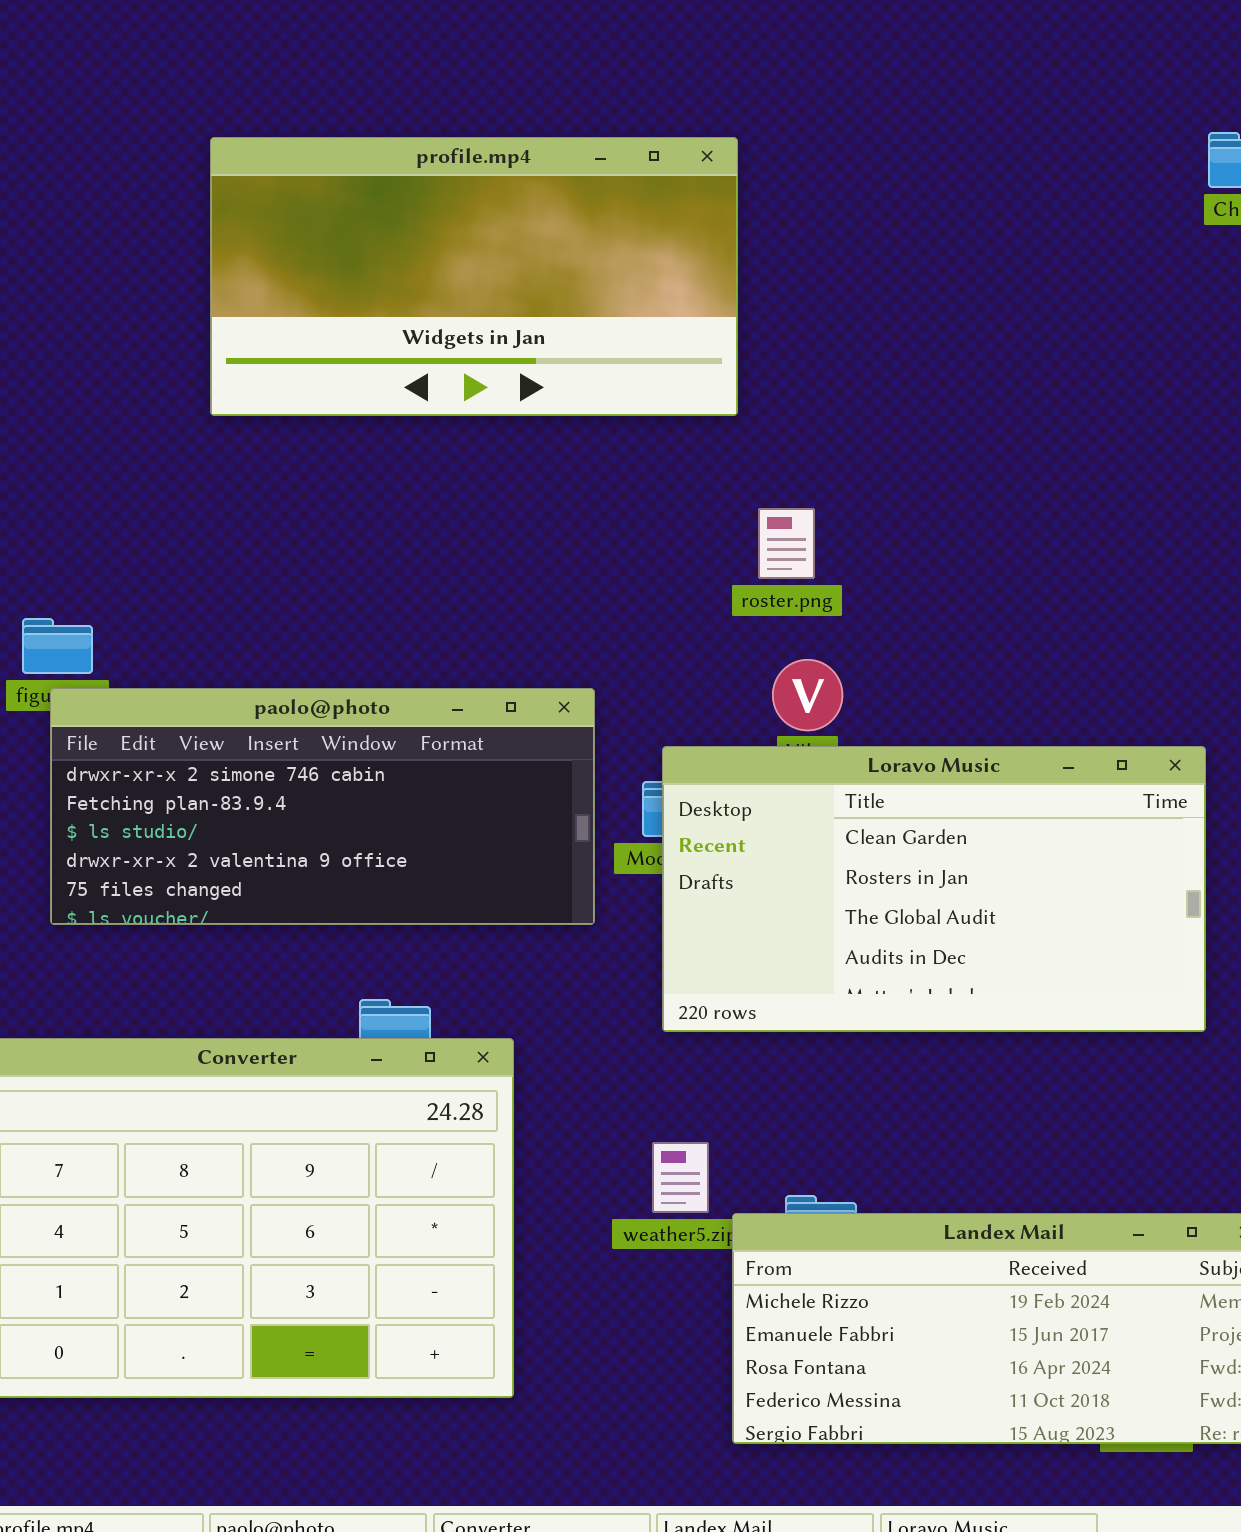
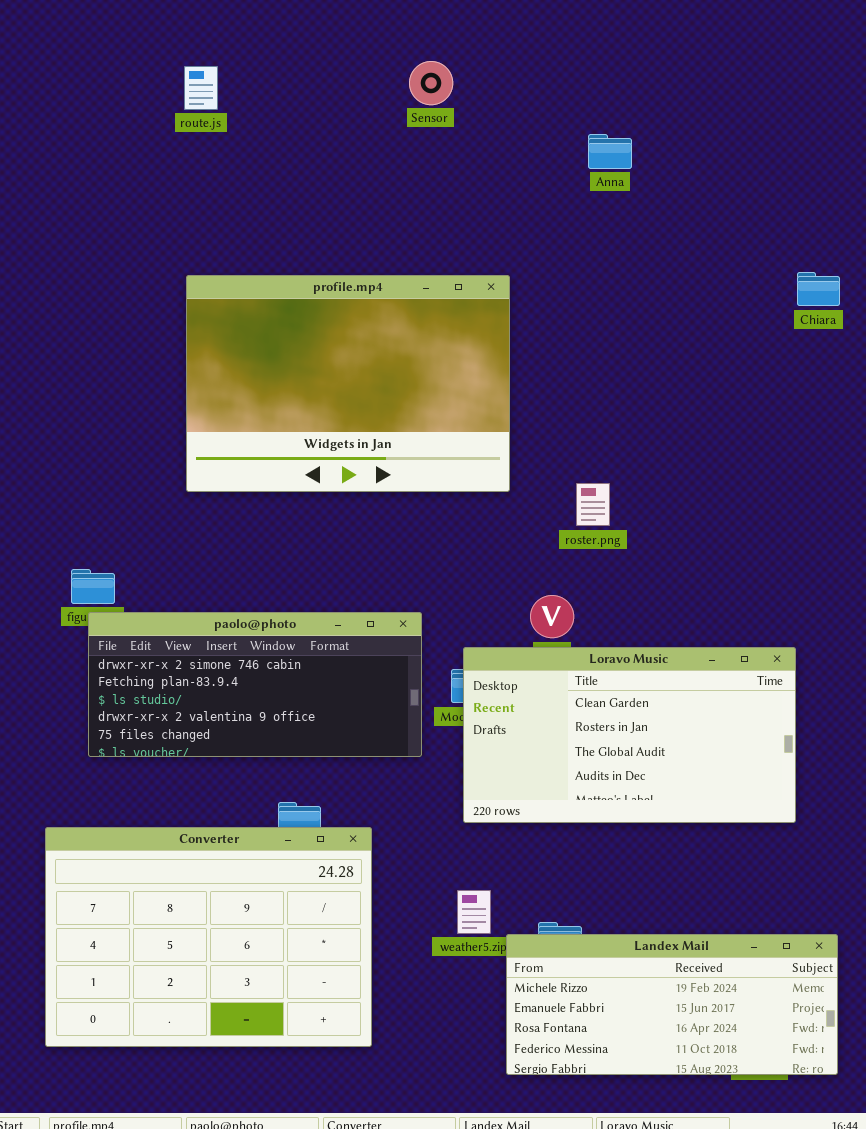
profile.mp4: [210,137,738,416] -> [186,275,510,492], resized
roster.png: [758,508,815,579] -> [576,483,610,526], moved

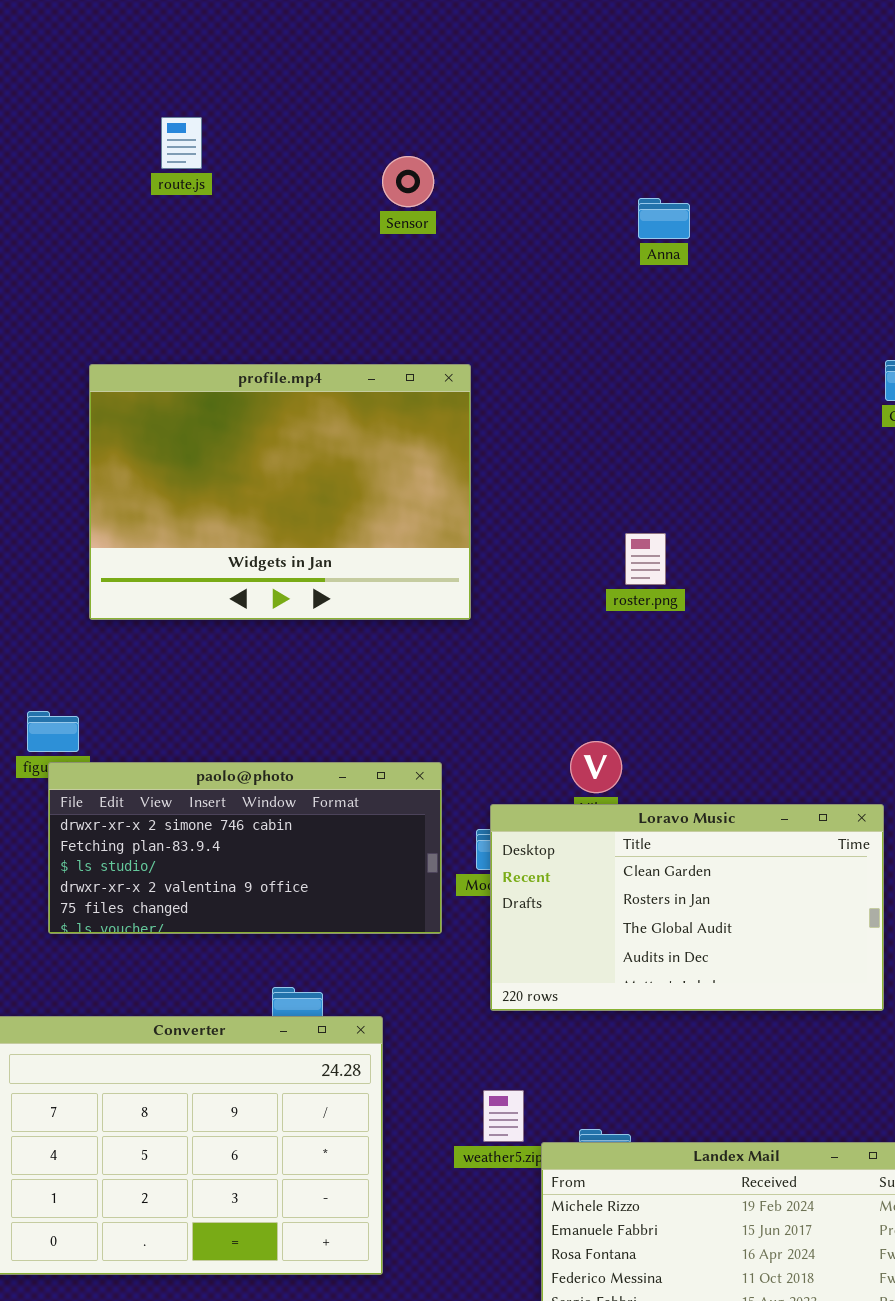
Sensor: [409,61,453,105] -> [382,156,434,207], moved
profile.mp4: [186,275,510,492] -> [89,364,471,620], moved
roster.png: [576,483,610,526] -> [625,533,666,585], moved

